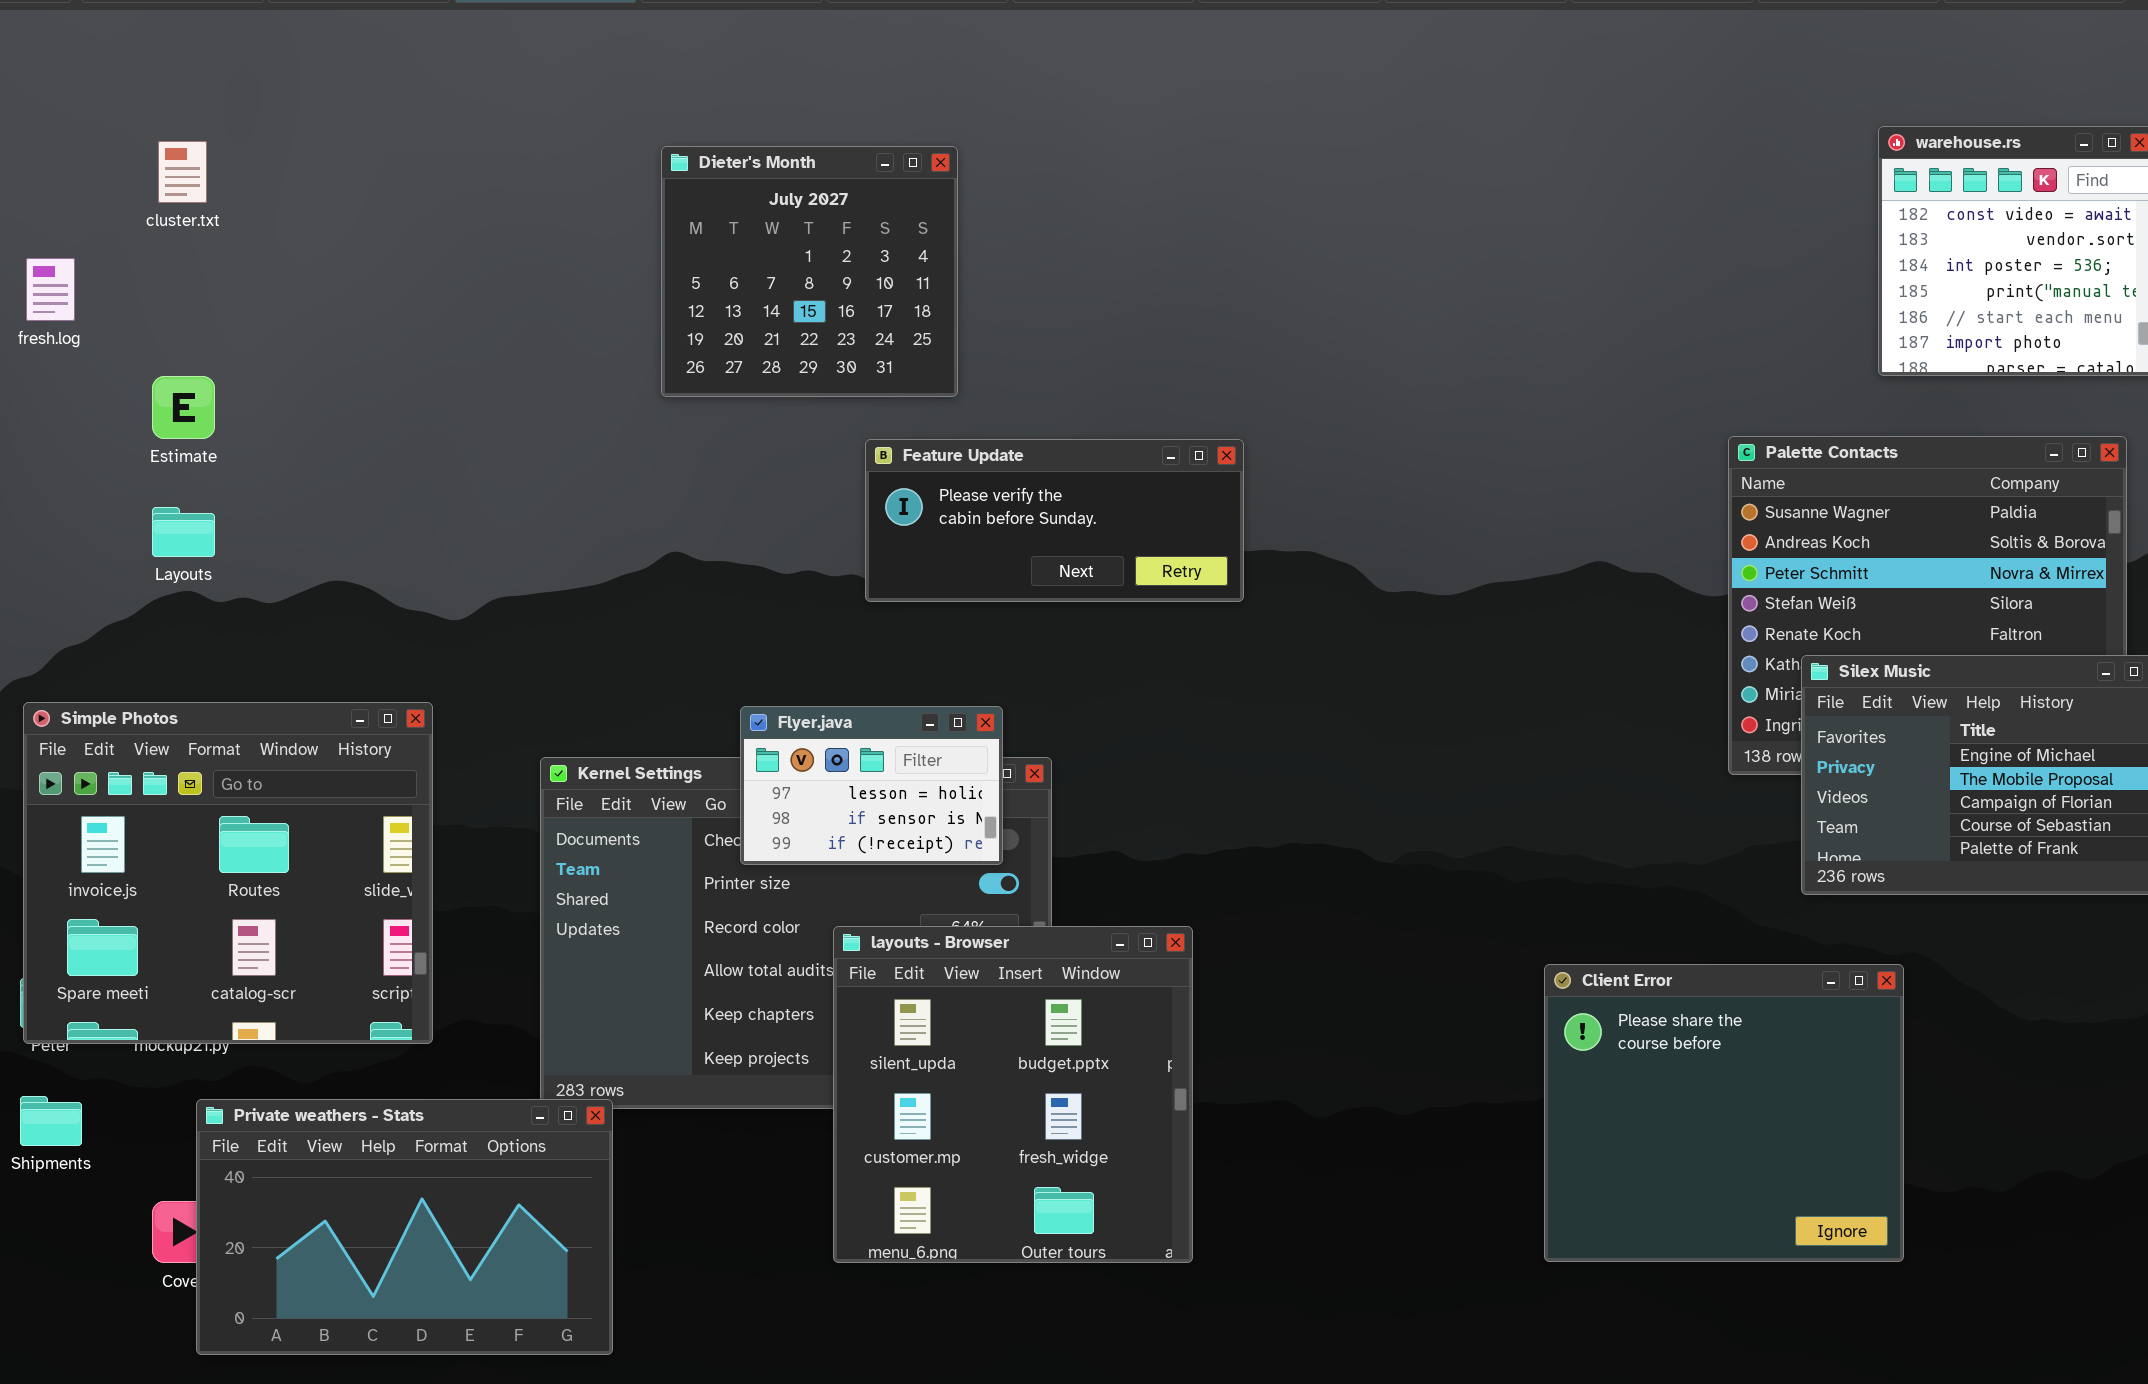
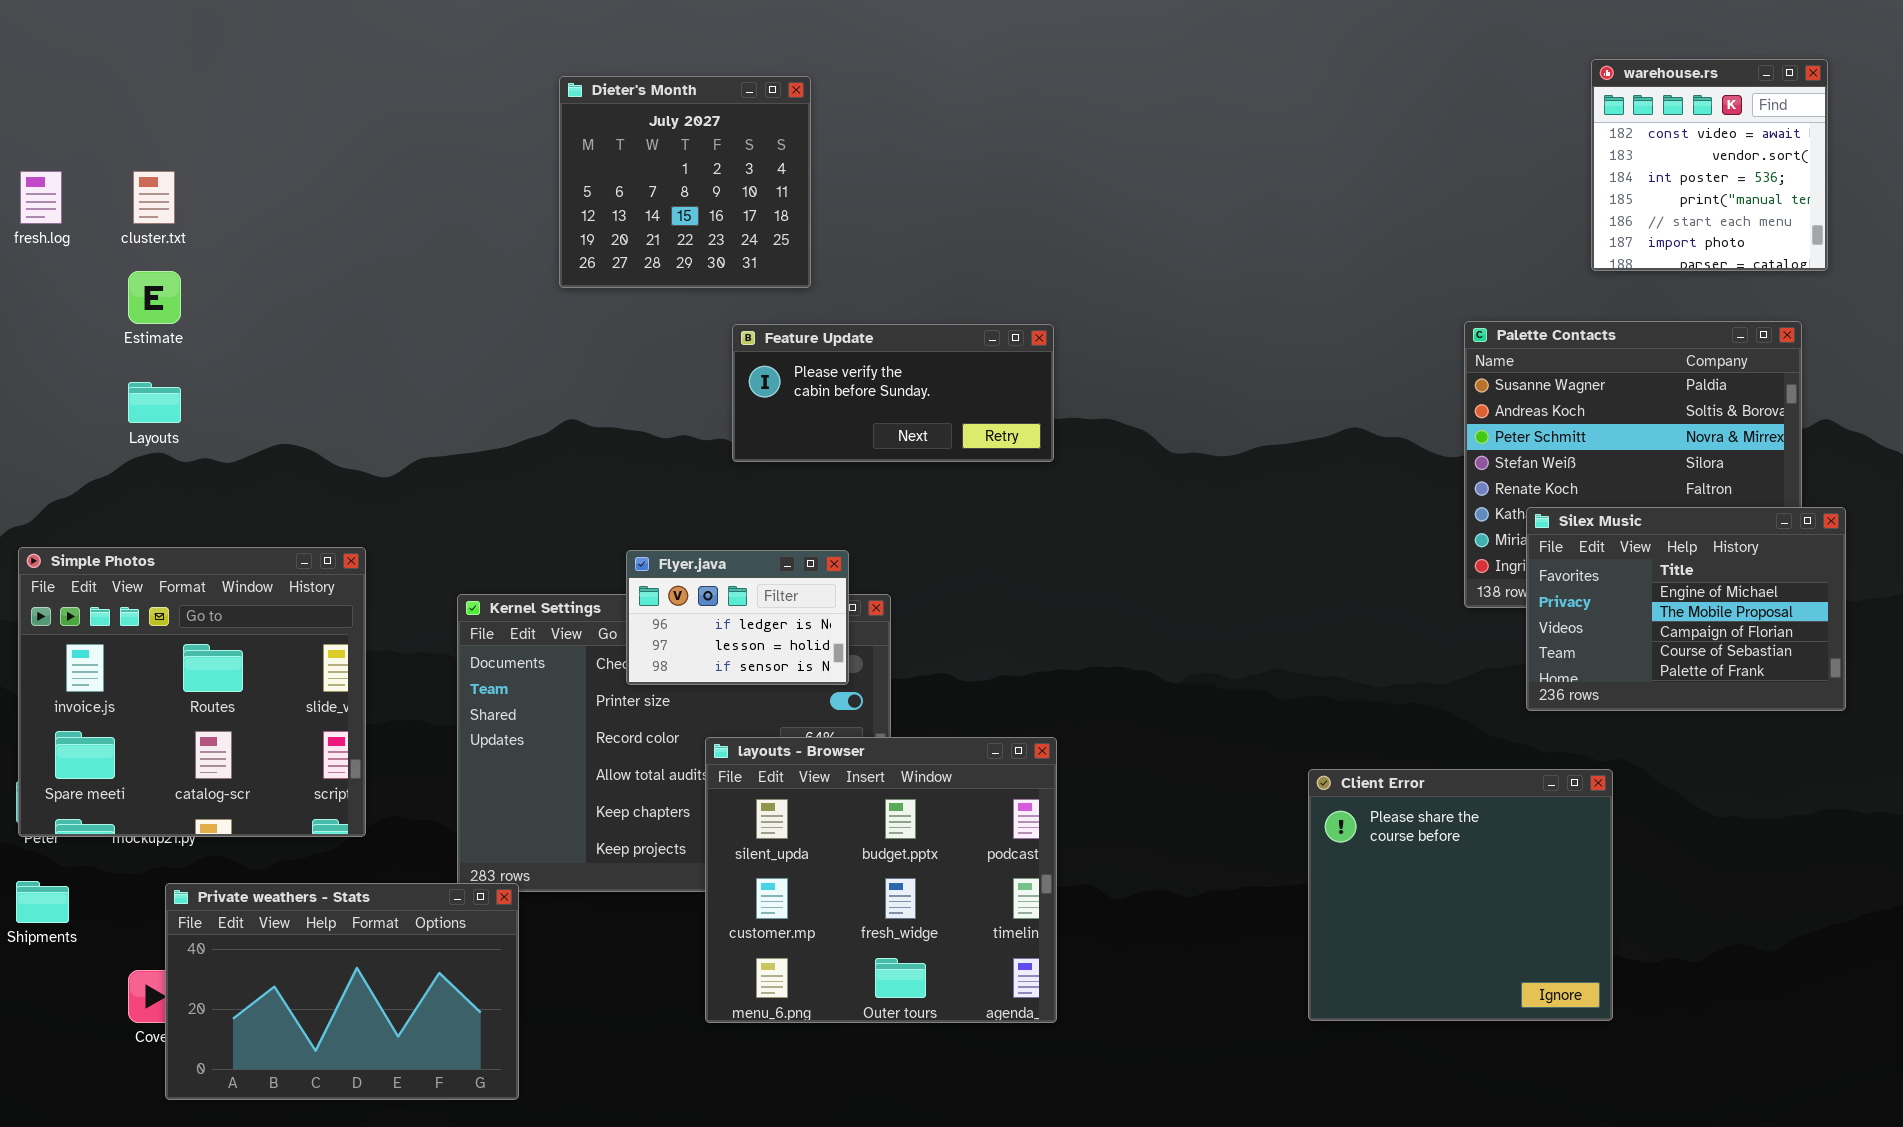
cluster.txt: [158,141,207,203] -> [133,171,175,224], moved
Flyer.java: [740,706,1003,865] -> [626,550,849,685], scrolled up 1 row
layouts - Browser: [833,926,1193,1263] -> [705,737,1057,1023], resized

